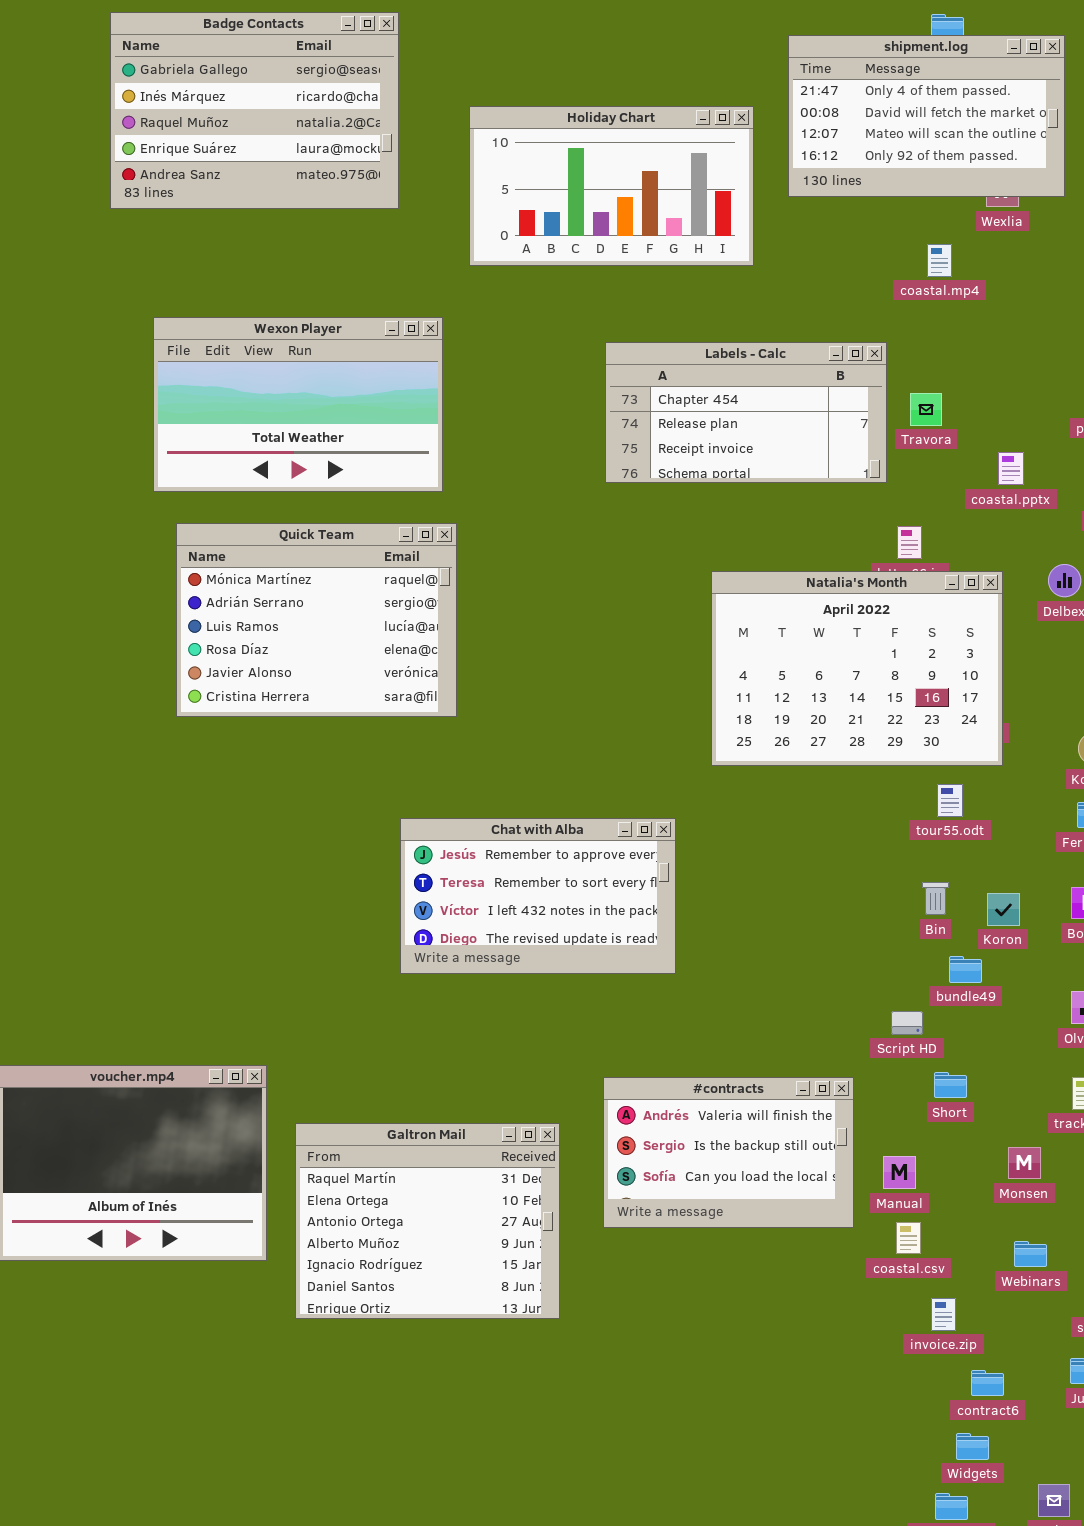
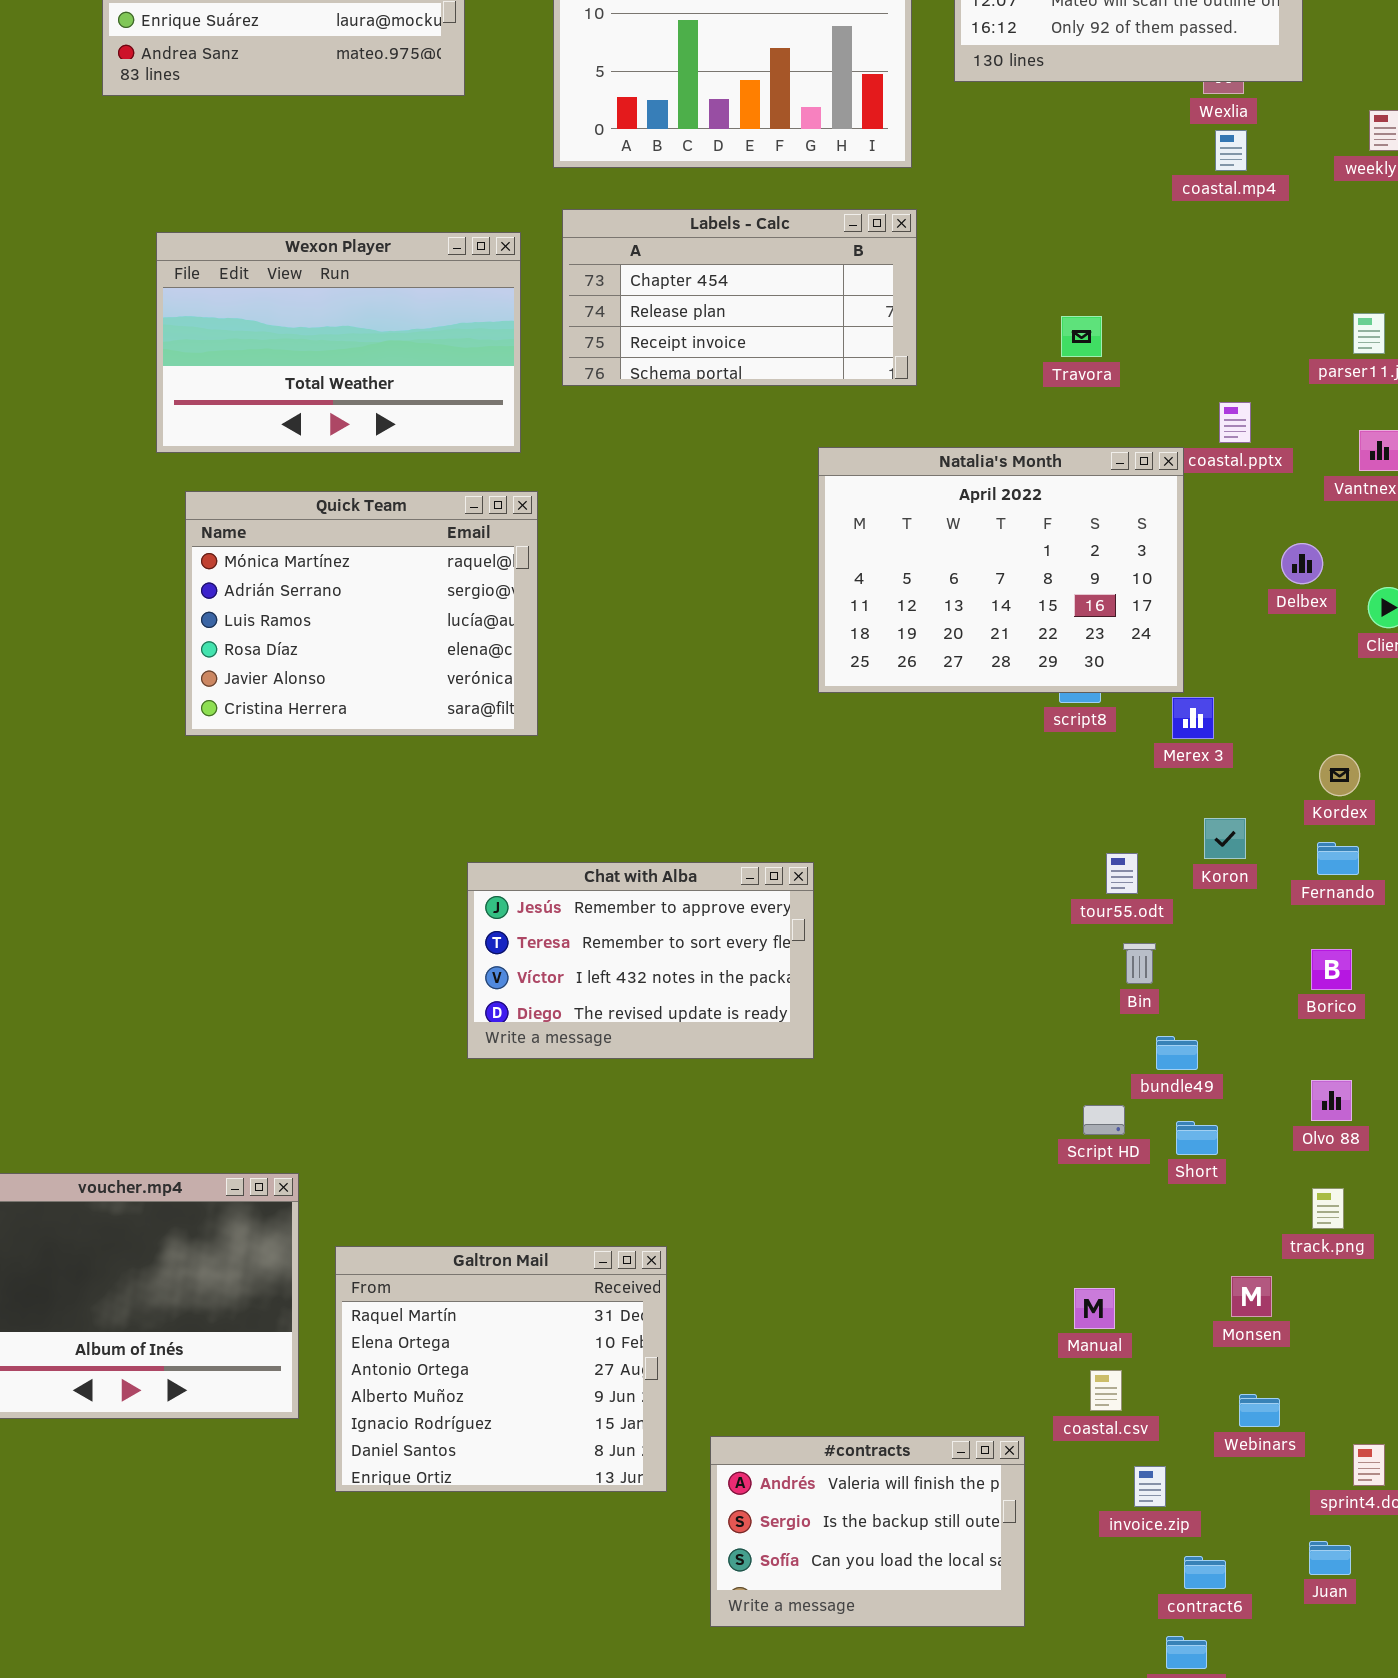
coastal.mp4: [927,244,952,277] -> [1215,130,1247,171], moved
Labels - Calc: [605,342,887,483] -> [562,209,917,386], moved
Travora: [910,393,942,426] -> [1061,316,1102,357], moved
Natalia's Month: [711,571,1003,766] -> [818,447,1184,693], moved
tour55.odt: [937,784,963,817] -> [1106,853,1138,894], moved
Koron: [987,893,1020,926] -> [1204,818,1246,859], moved
Short: [934,1072,967,1098] -> [1176,1121,1218,1155], moved
#contracts: [603,1077,854,1228] -> [710,1436,1025,1627], moved

